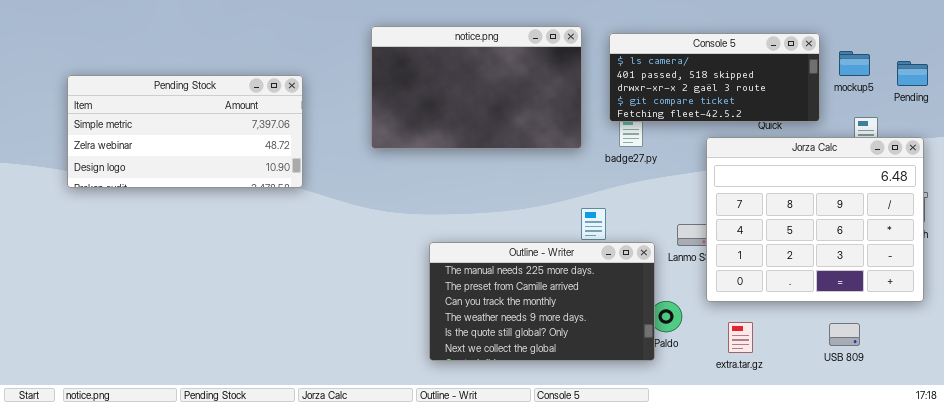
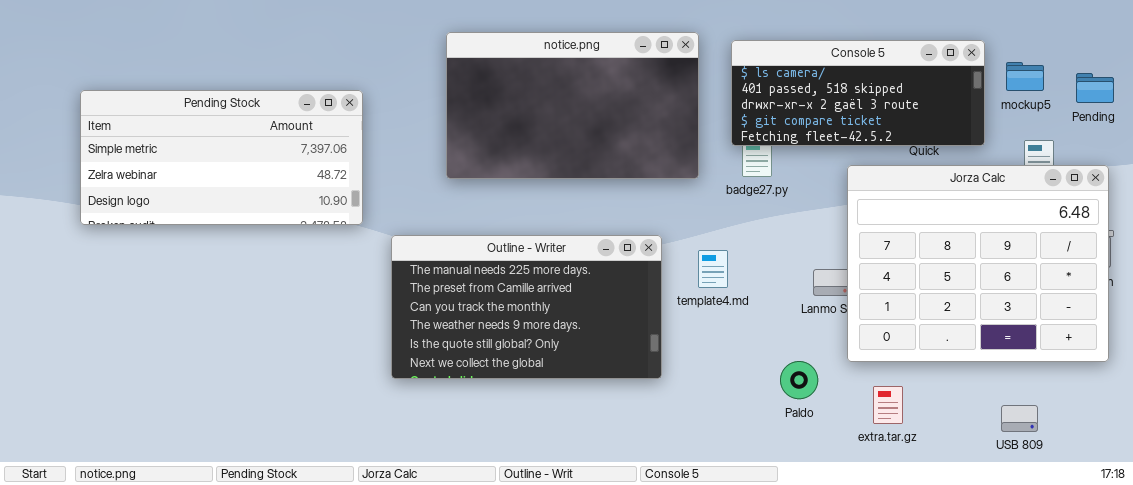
Outline - Writer: [429,242,655,361] -> [391,235,662,379], moved
USB 809: [829,323,860,346] -> [1001,405,1038,432], moved

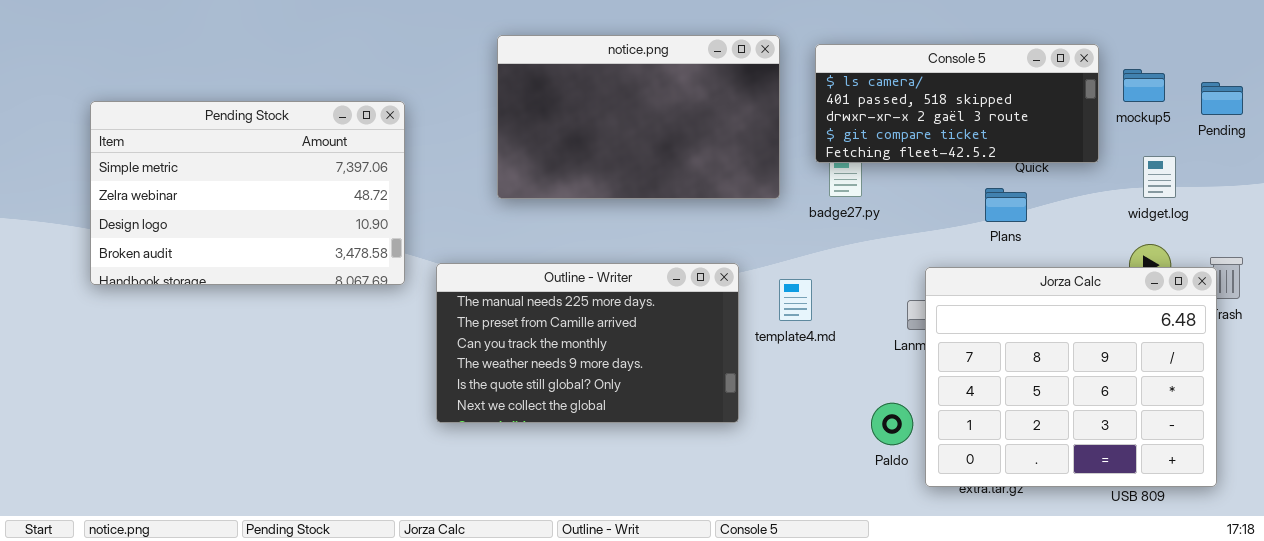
Pending Stock: [80,90,363,225] -> [90,101,405,285], resized
Jorza Calc: [847,165,1109,362] -> [925,267,1217,487], moved

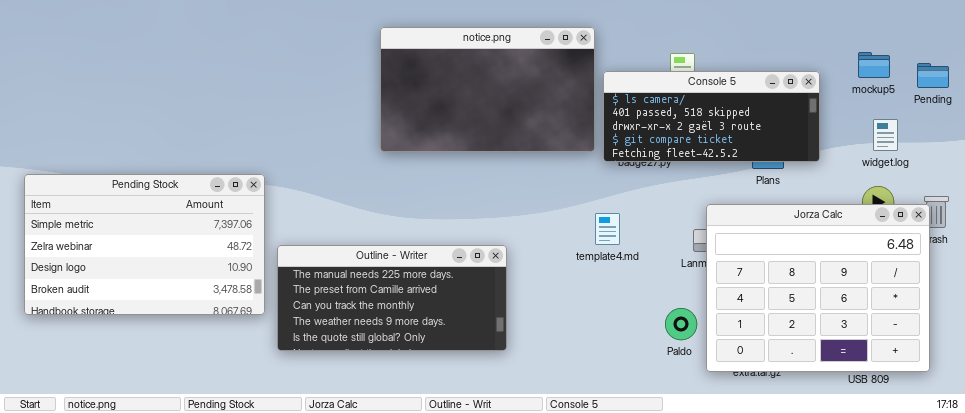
Console 5: [815,44,1099,163] -> [603,71,820,162], moved
Pending Stock: [90,101,405,285] -> [24,174,265,315], moved
Outline - Writer: [436,263,739,423] -> [277,245,507,351], moved, resized

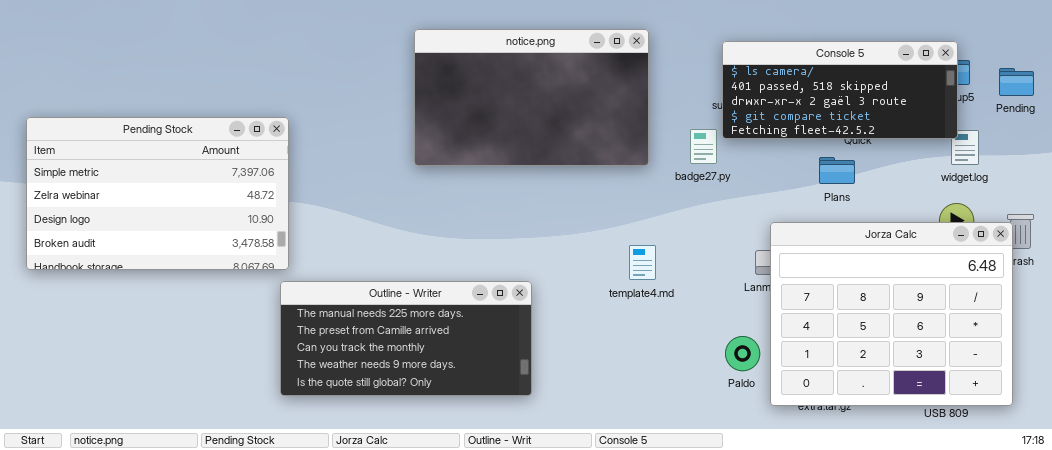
Console 5: [603,71,820,162] -> [722,41,958,139], moved
Pending Stock: [24,174,265,315] -> [26,117,289,270], moved
template4.md: [595,213,620,245] -> [629,245,656,280], moved
Outline - Writer: [277,245,507,351] -> [280,281,532,396], moved

